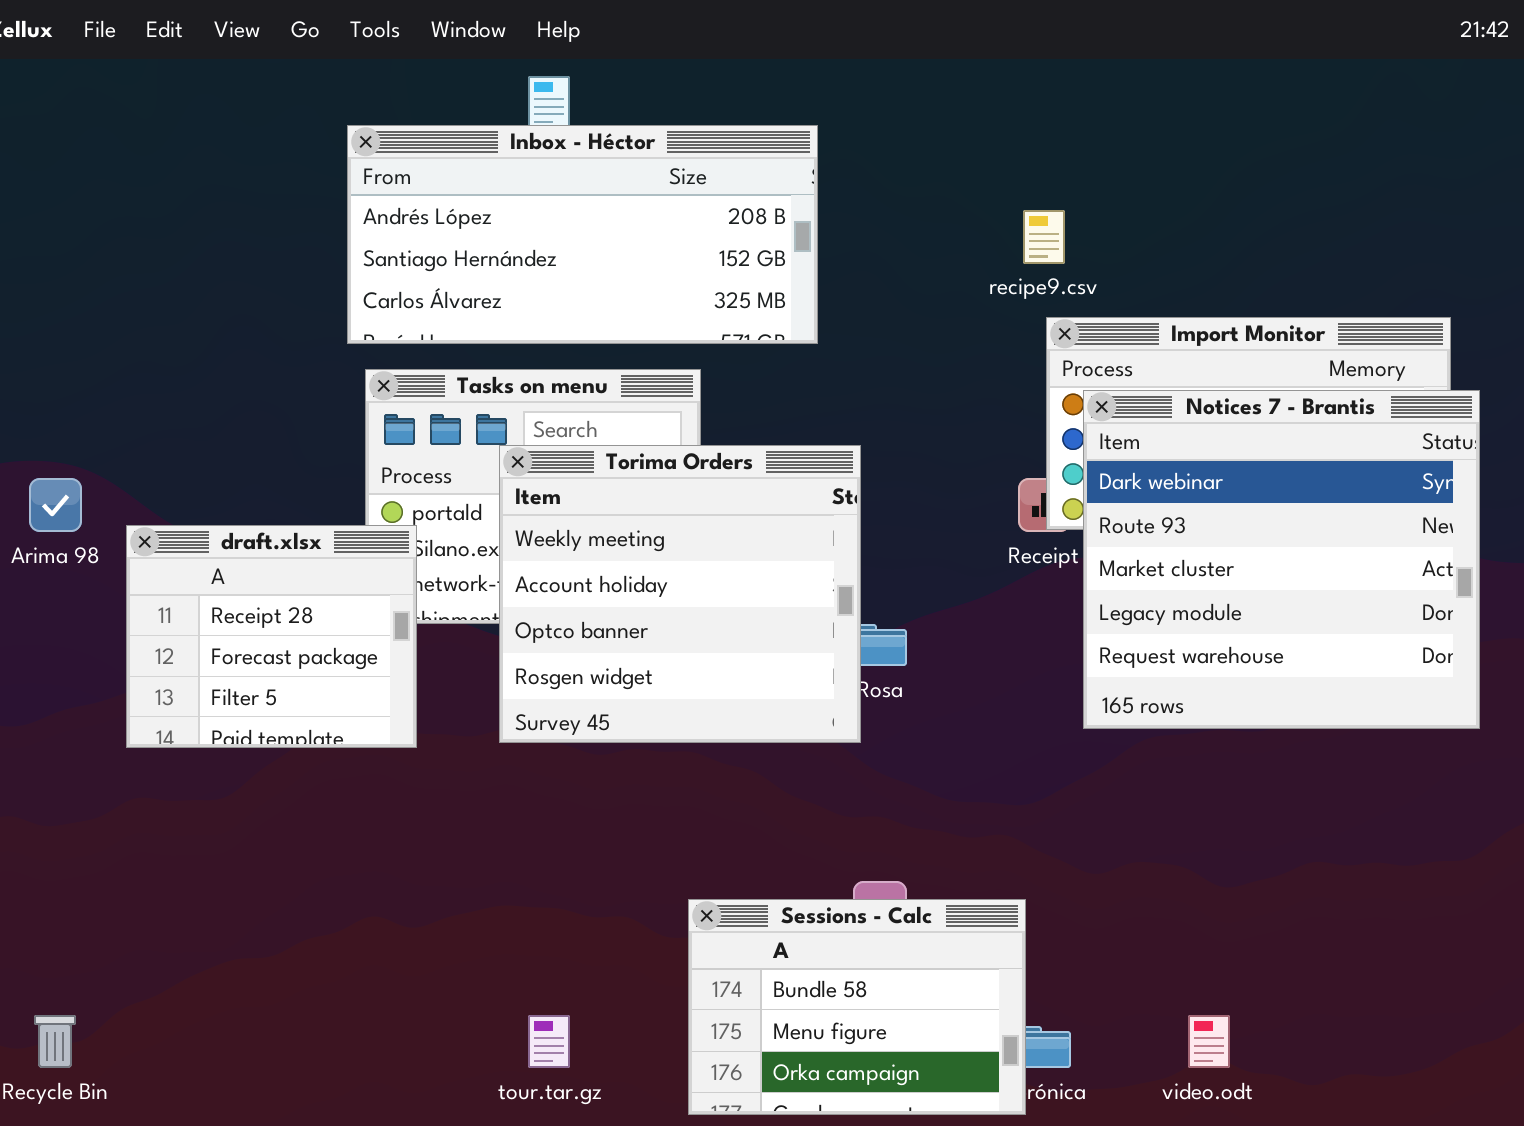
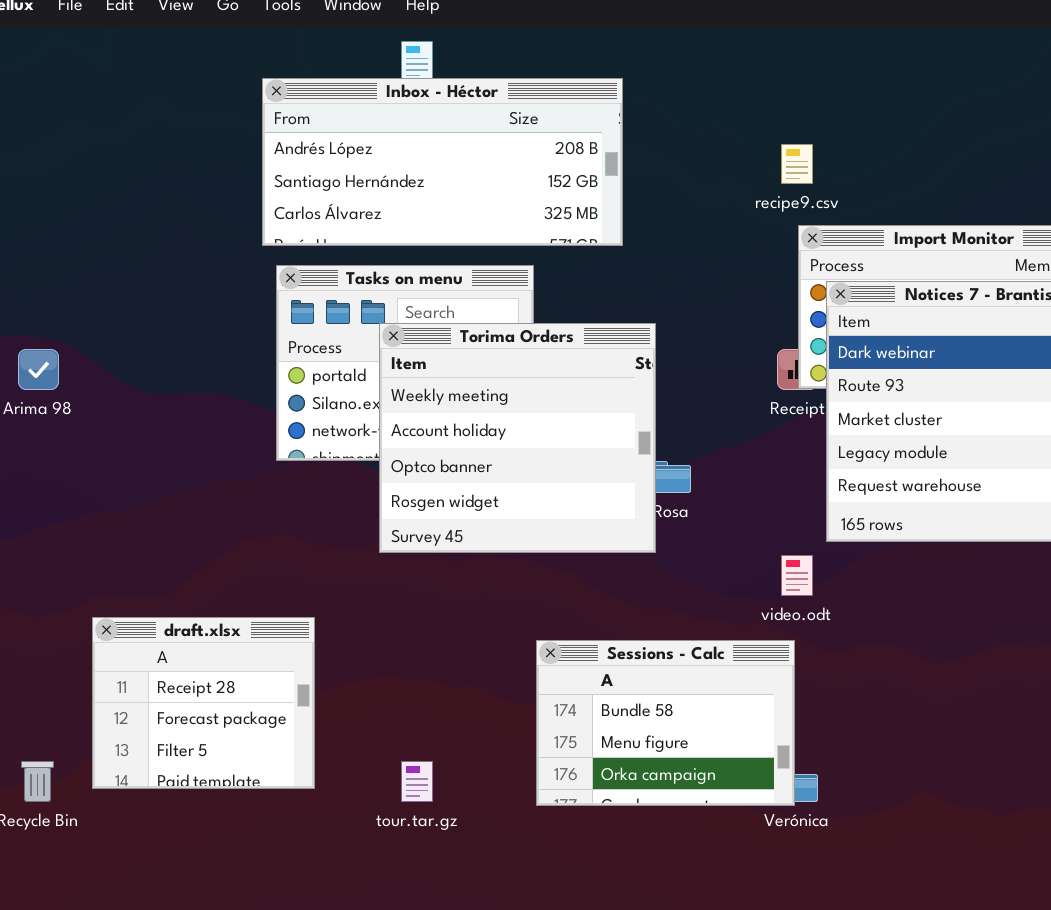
draft.xlsx: [126,525,417,748] -> [92,617,315,789], moved
Sessions - Calc: [688,899,1026,1115] -> [536,640,795,806], moved
video.odt: [1188,1015,1230,1068] -> [781,555,813,596], moved

